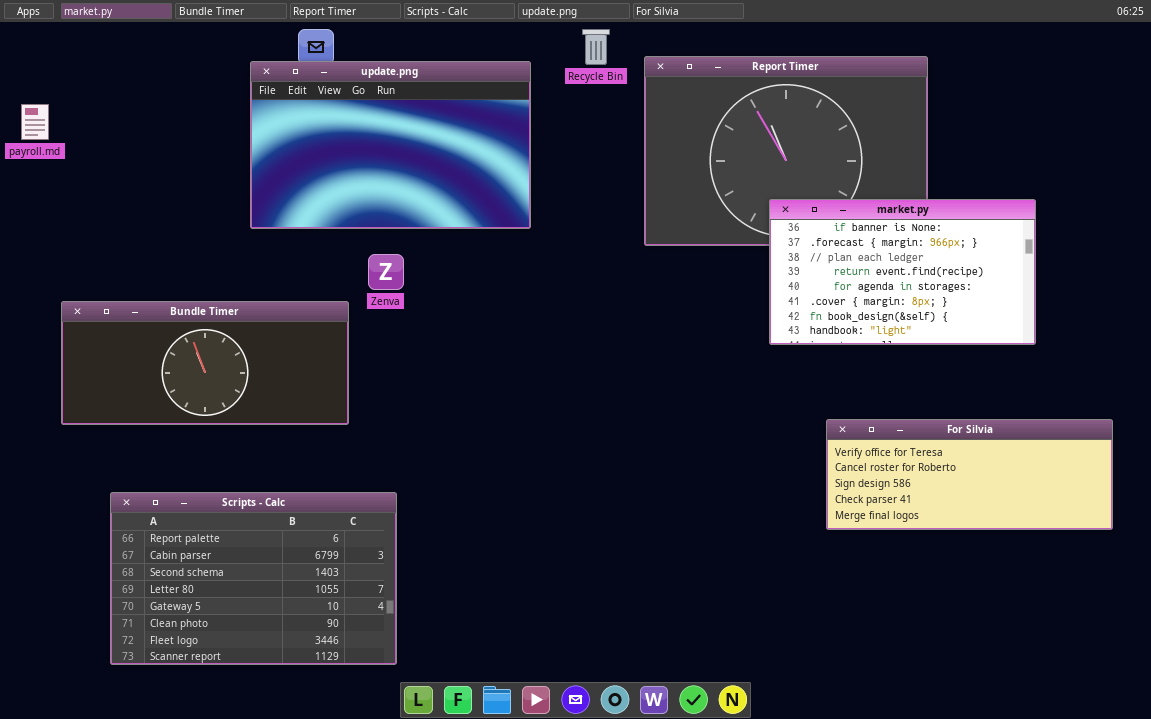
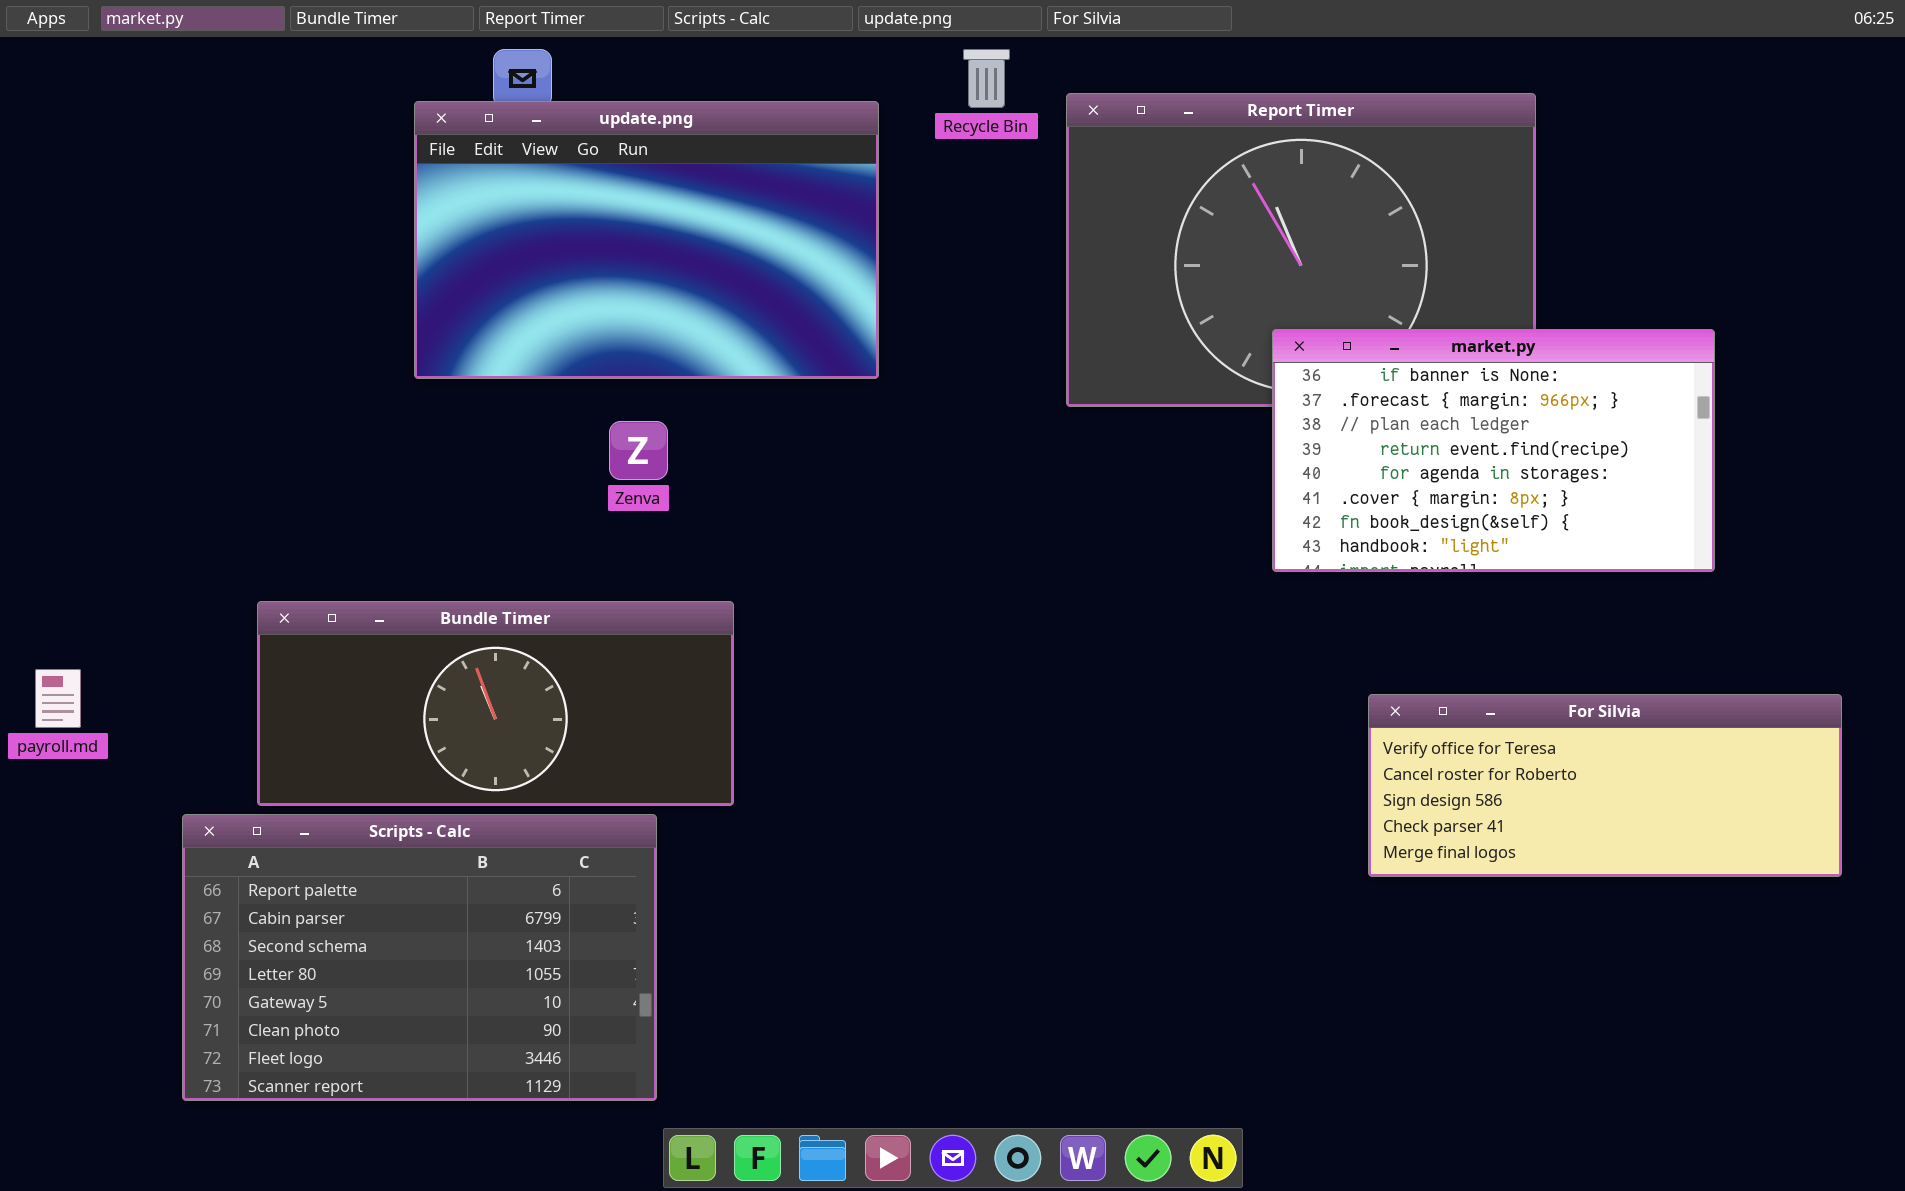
payroll.md: [21,104,49,140] -> [35,669,81,728], moved
Bundle Timer: [61,301,349,425] -> [257,601,734,806], moved

